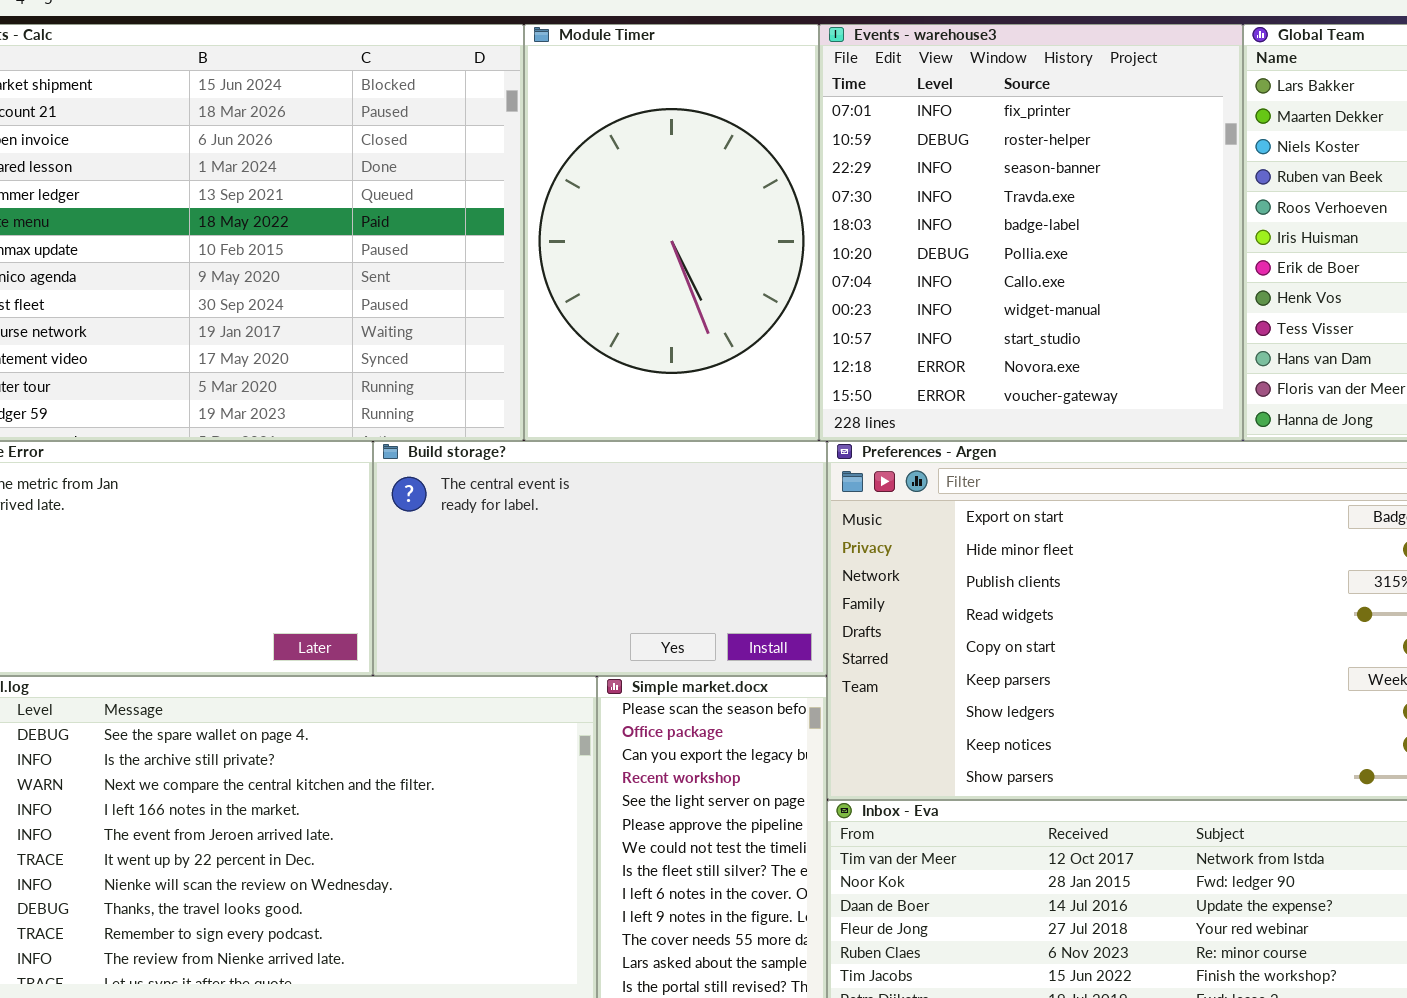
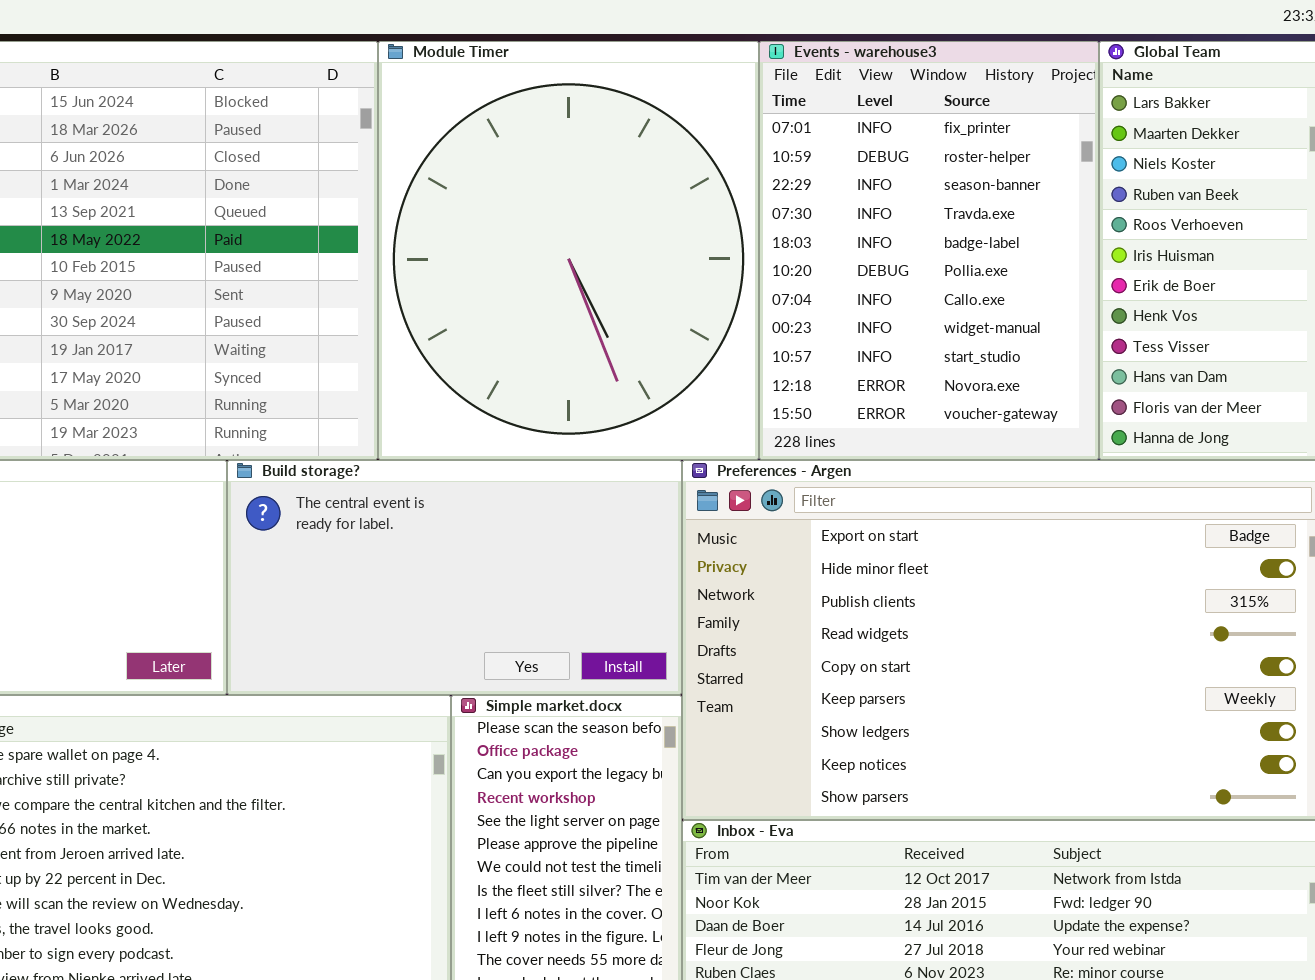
Module Timer: [524,24,819,441] -> [378,41,759,460], resized
Events - warehouse3: [819,24,1243,441] -> [759,41,1099,460], resized

